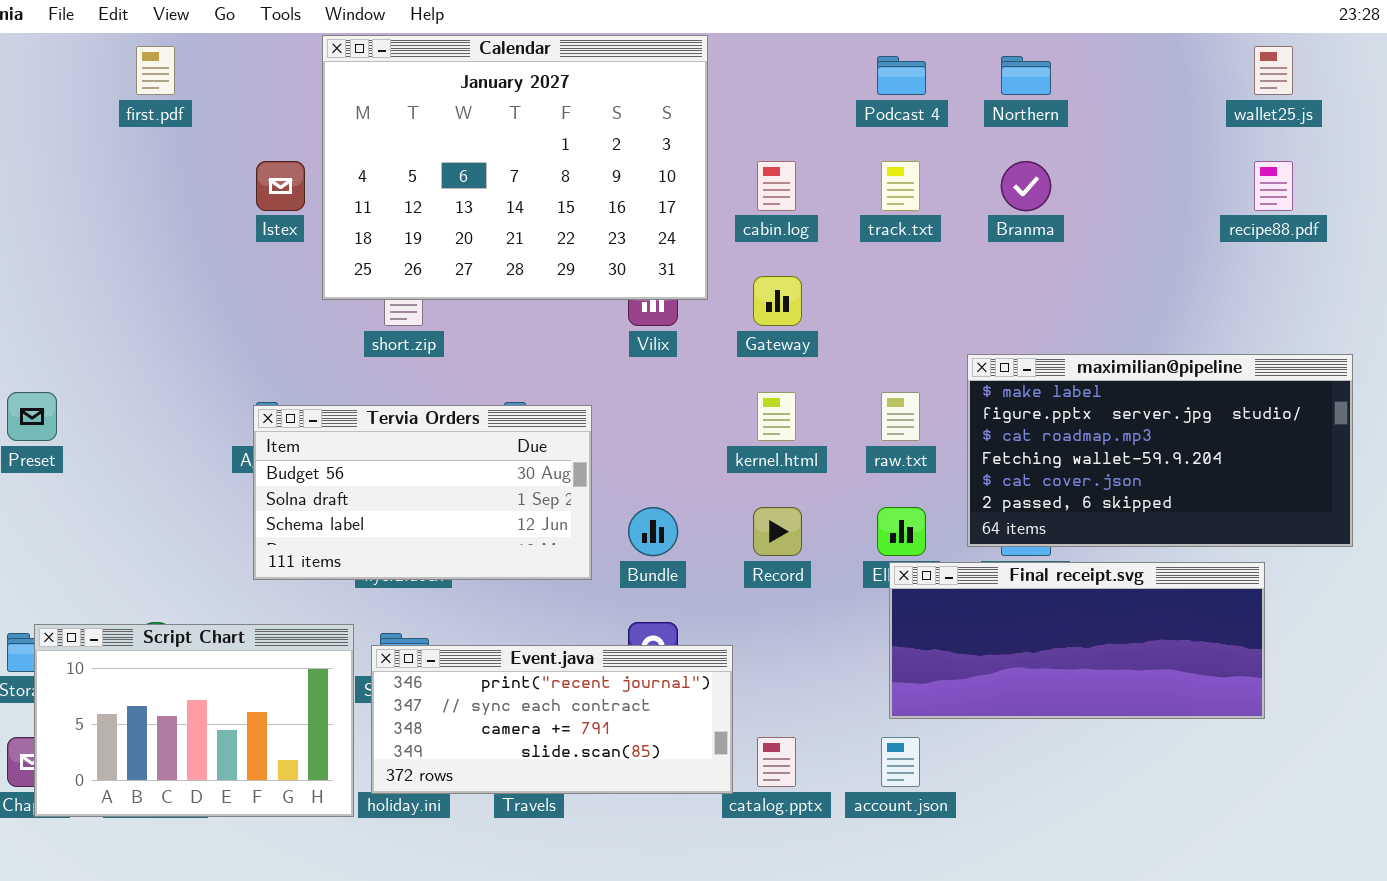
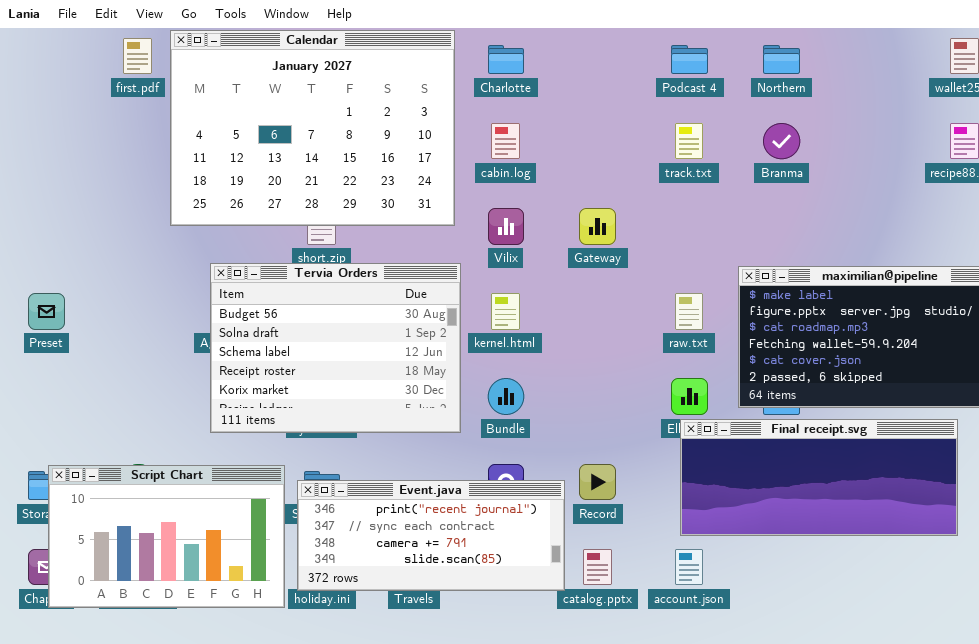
Calendar: [322,35,708,300] -> [170,30,455,226], moved
cabin.log: [757,161,796,211] -> [491,123,520,159], moved
kernel.html: [757,392,796,441] -> [491,293,520,330], moved
Tervia Orders: [253,405,592,580] -> [210,263,461,433], resized
Record: [753,507,802,556] -> [579,464,616,500], moved

